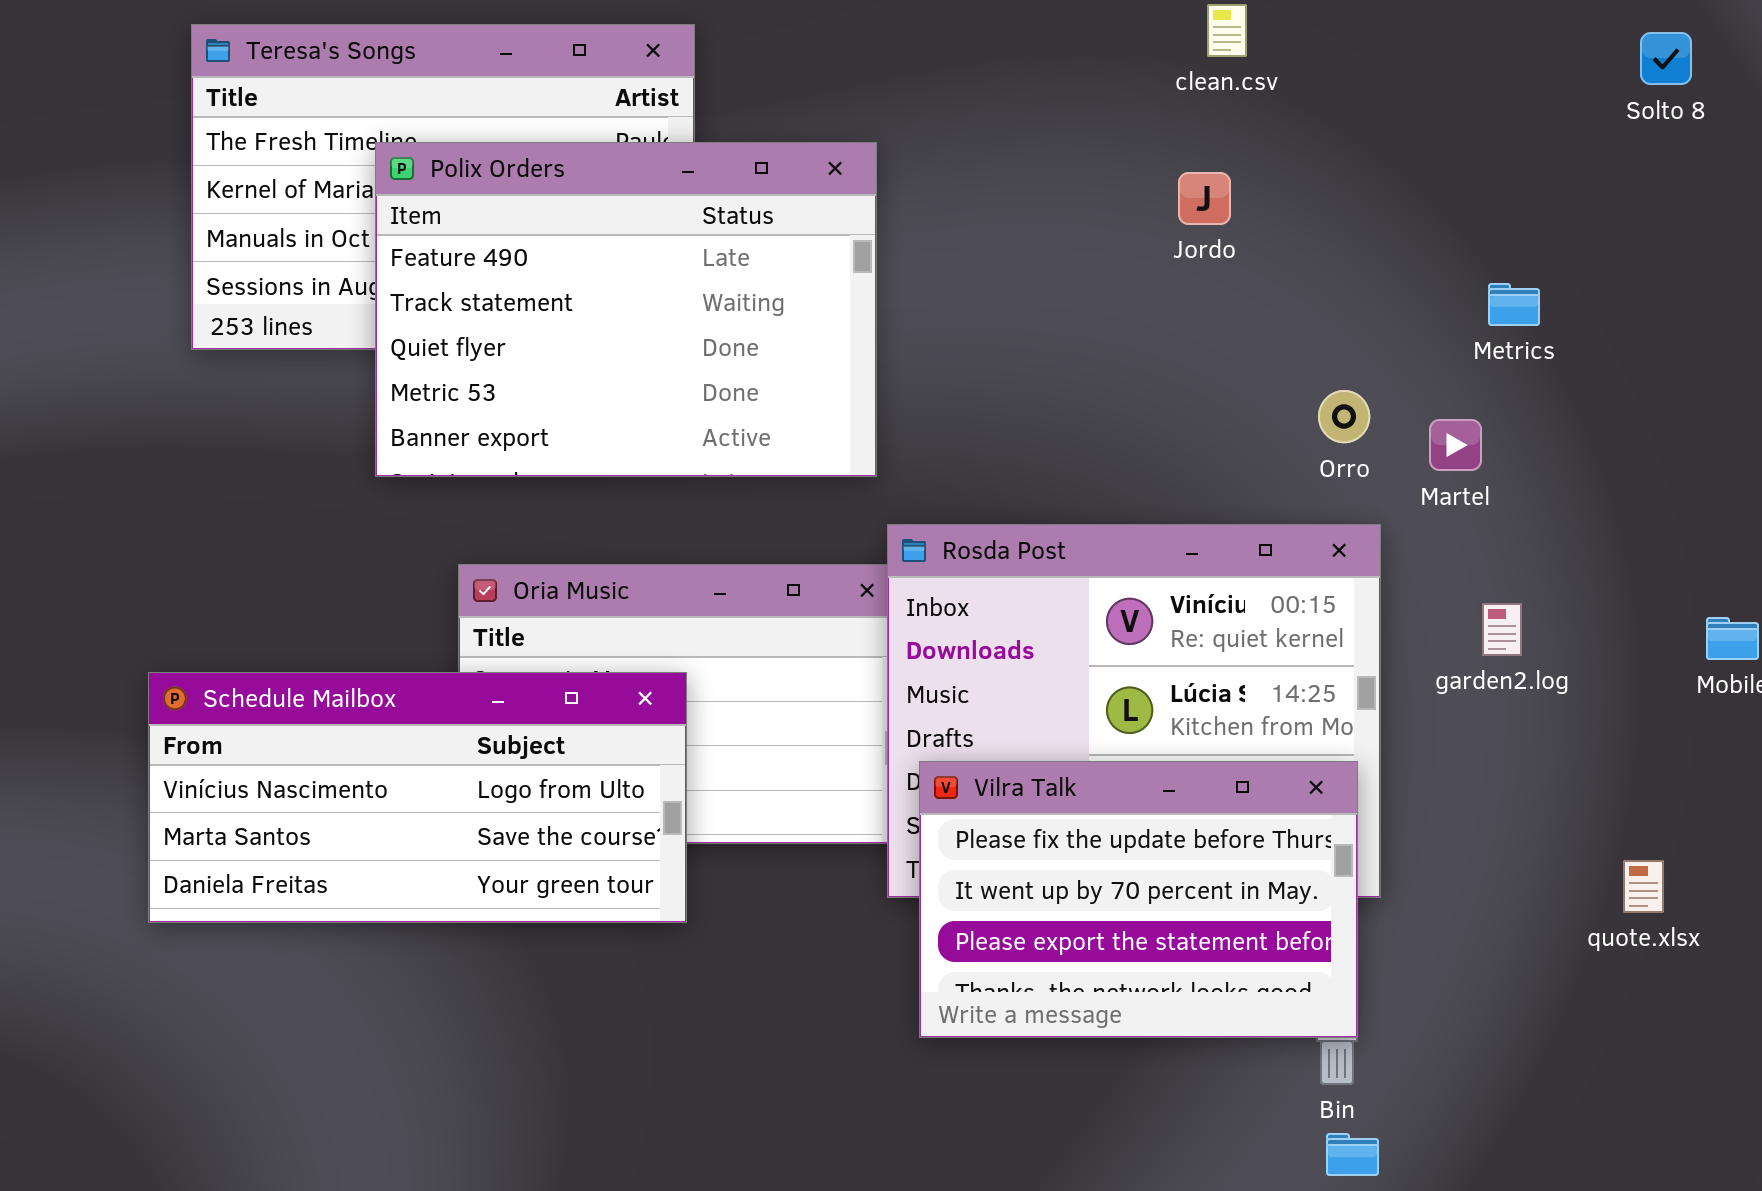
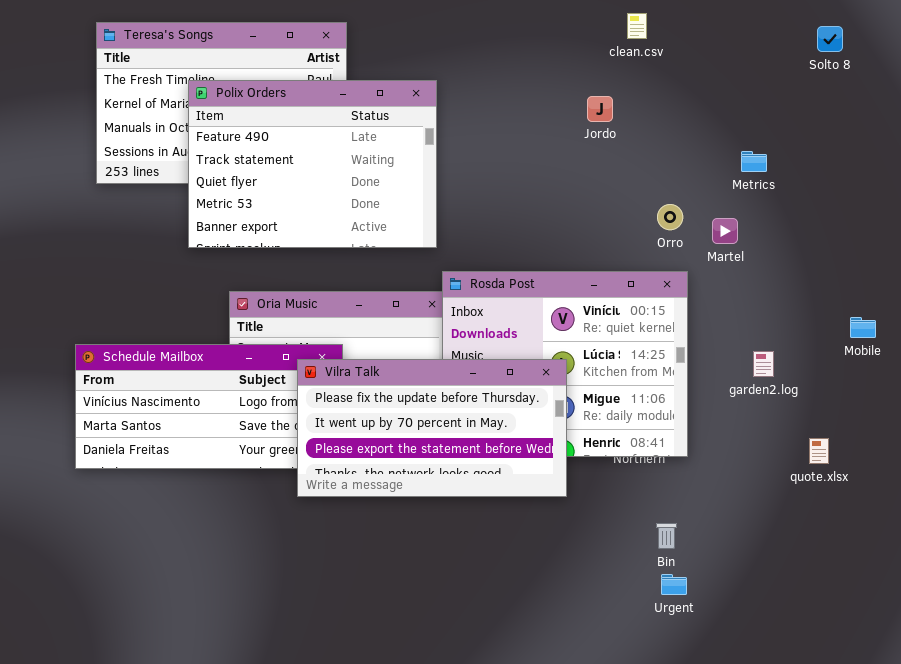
clean.csv: [1207,4,1247,57] -> [627,13,647,39], moved
garden2.log: [1482,603,1522,656] -> [753,351,774,377], moved
Vilra Talk: [919,761,1358,1038] -> [297,359,567,497], moved, resized

